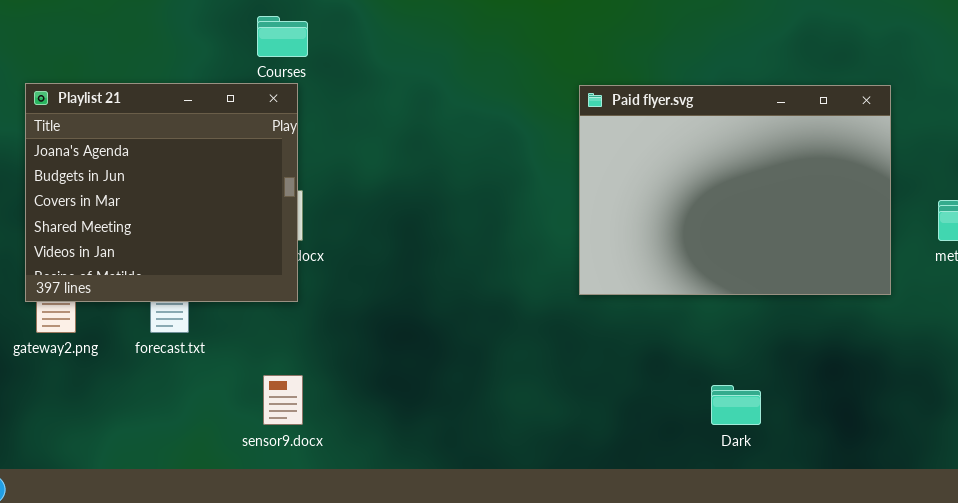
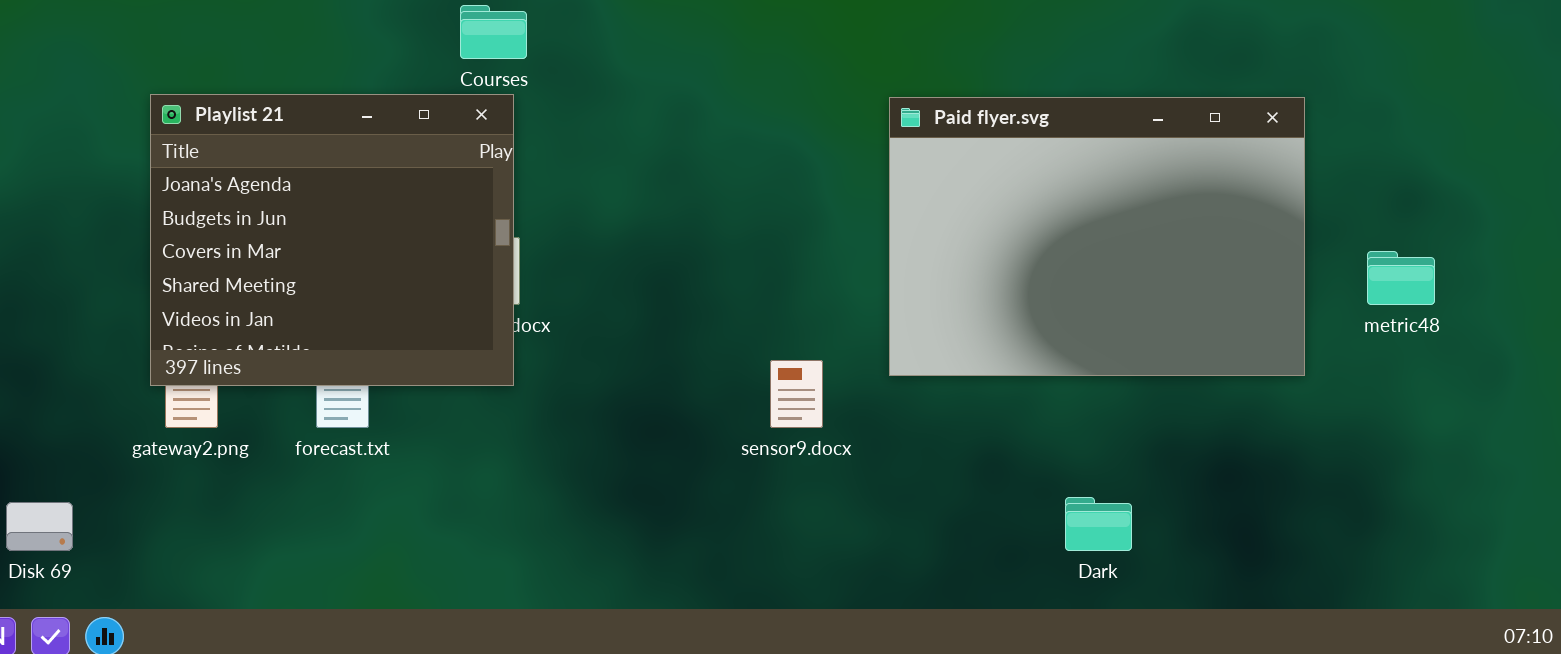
sensor9.docx: [263,375,303,425] -> [770,360,823,428], moved

